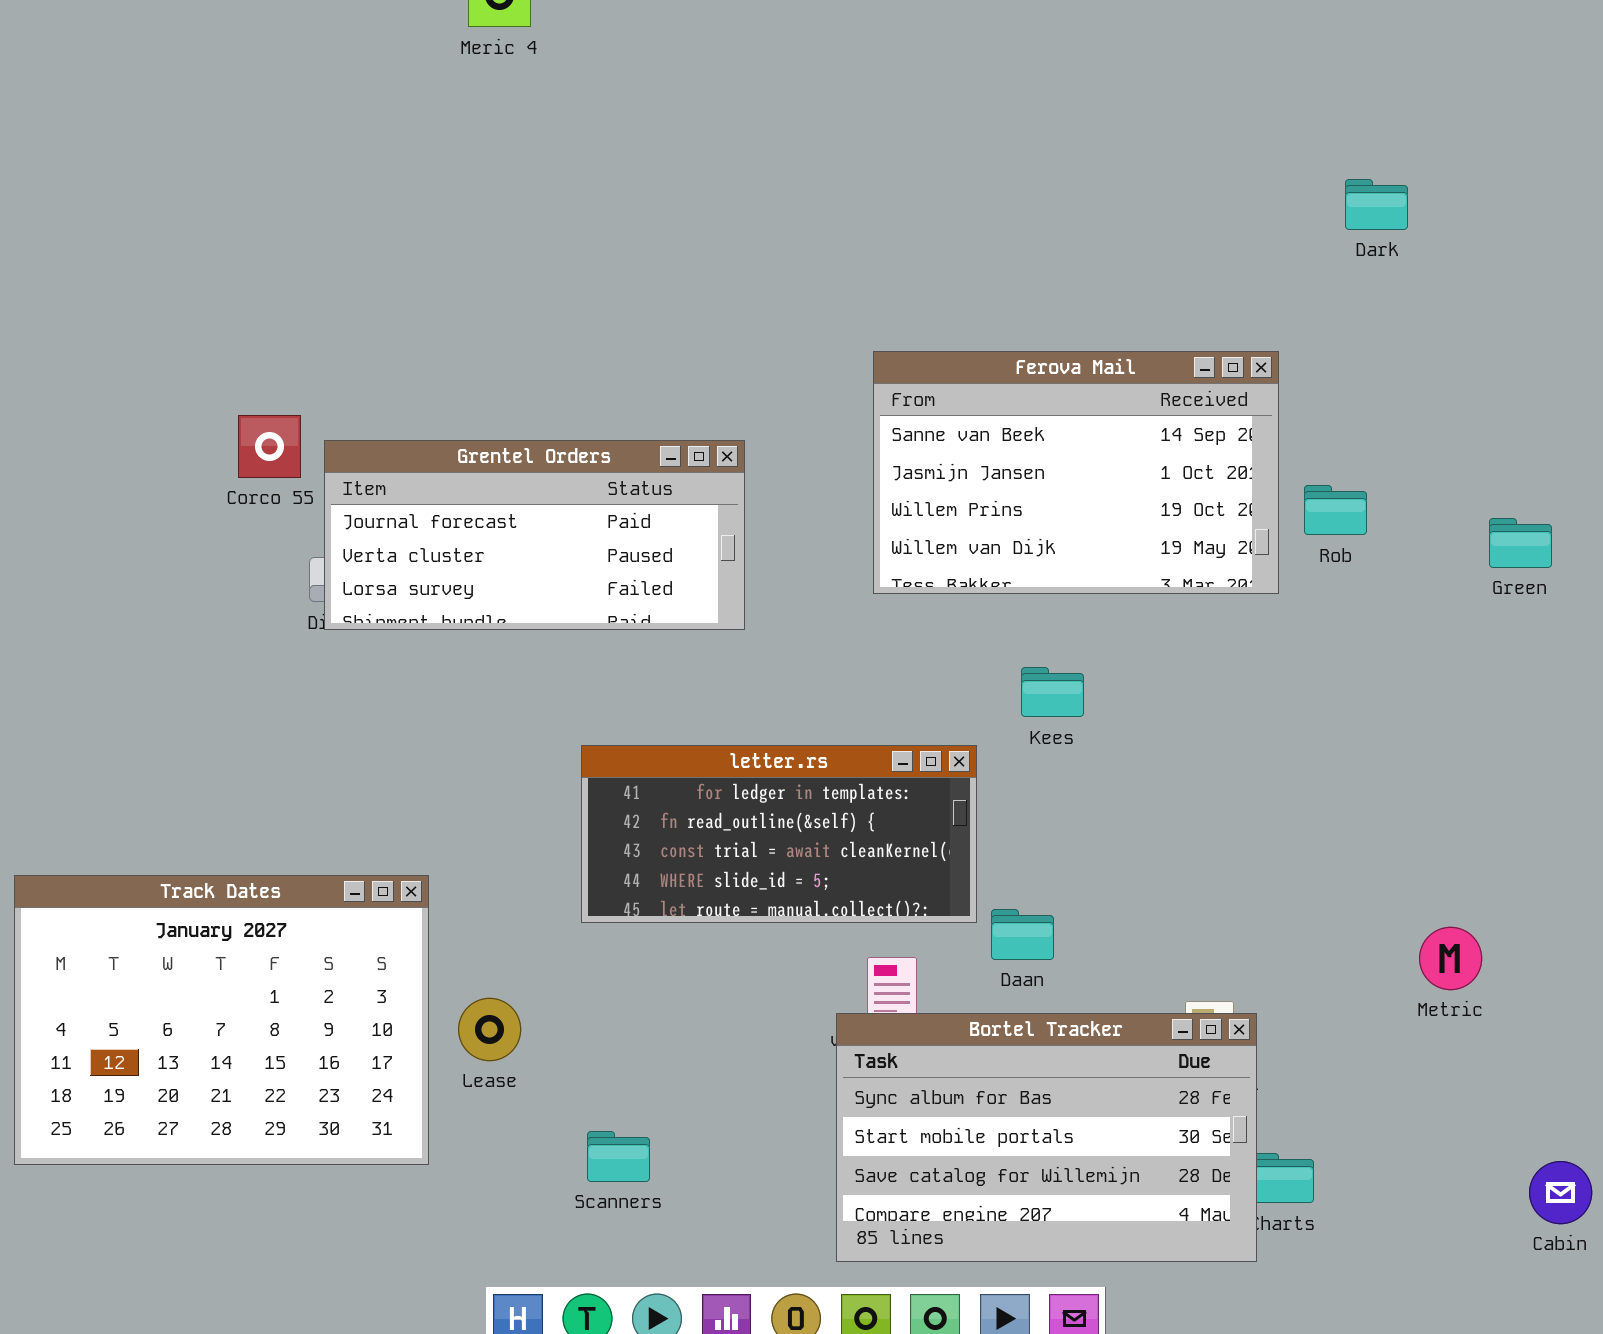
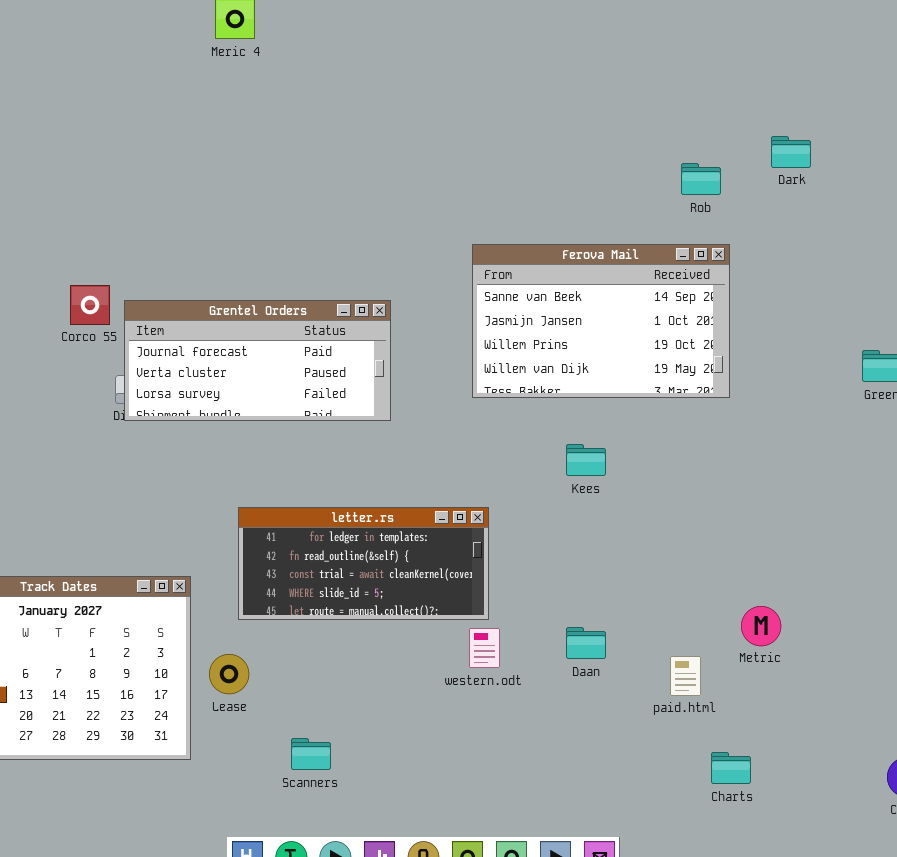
Rob: [1304,485,1367,535] -> [681,163,721,195], moved
letter.rs: [581,745,977,923] -> [238,507,489,620], moved
Daan: [991,909,1054,960] -> [566,627,606,659], moved
Metric: [1419,927,1482,990] -> [741,606,781,646], moved
Bortel Tracker: [836,1013,1257,1262] -> none, closed

